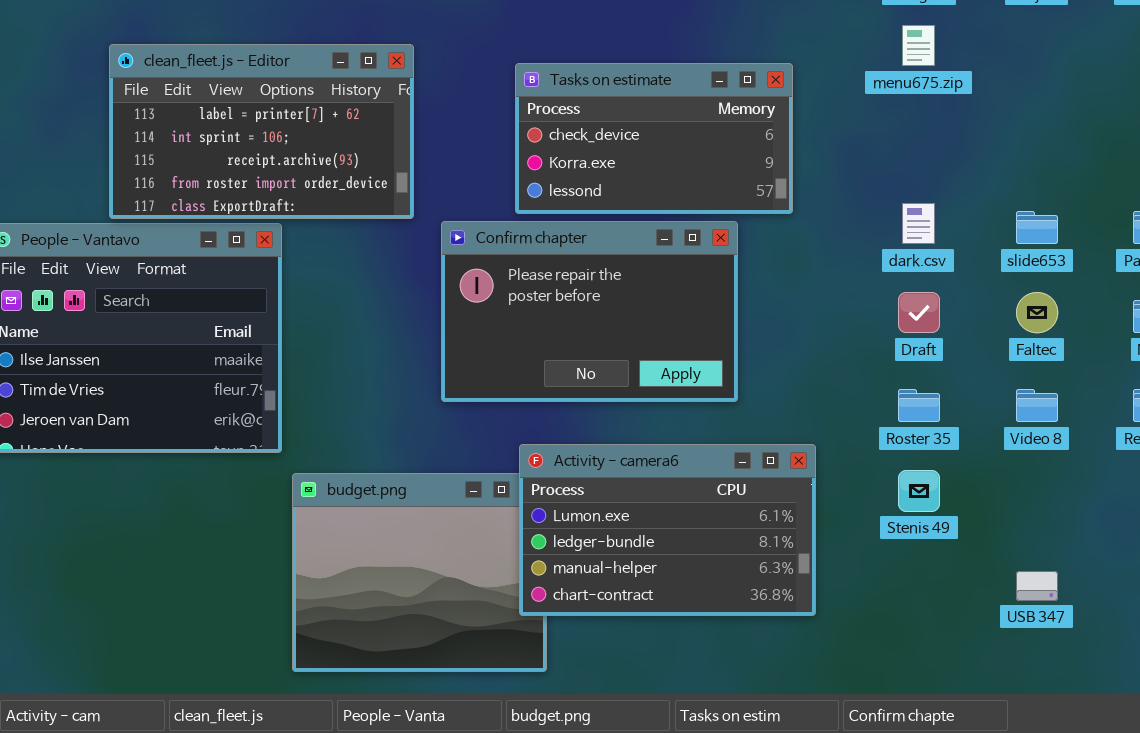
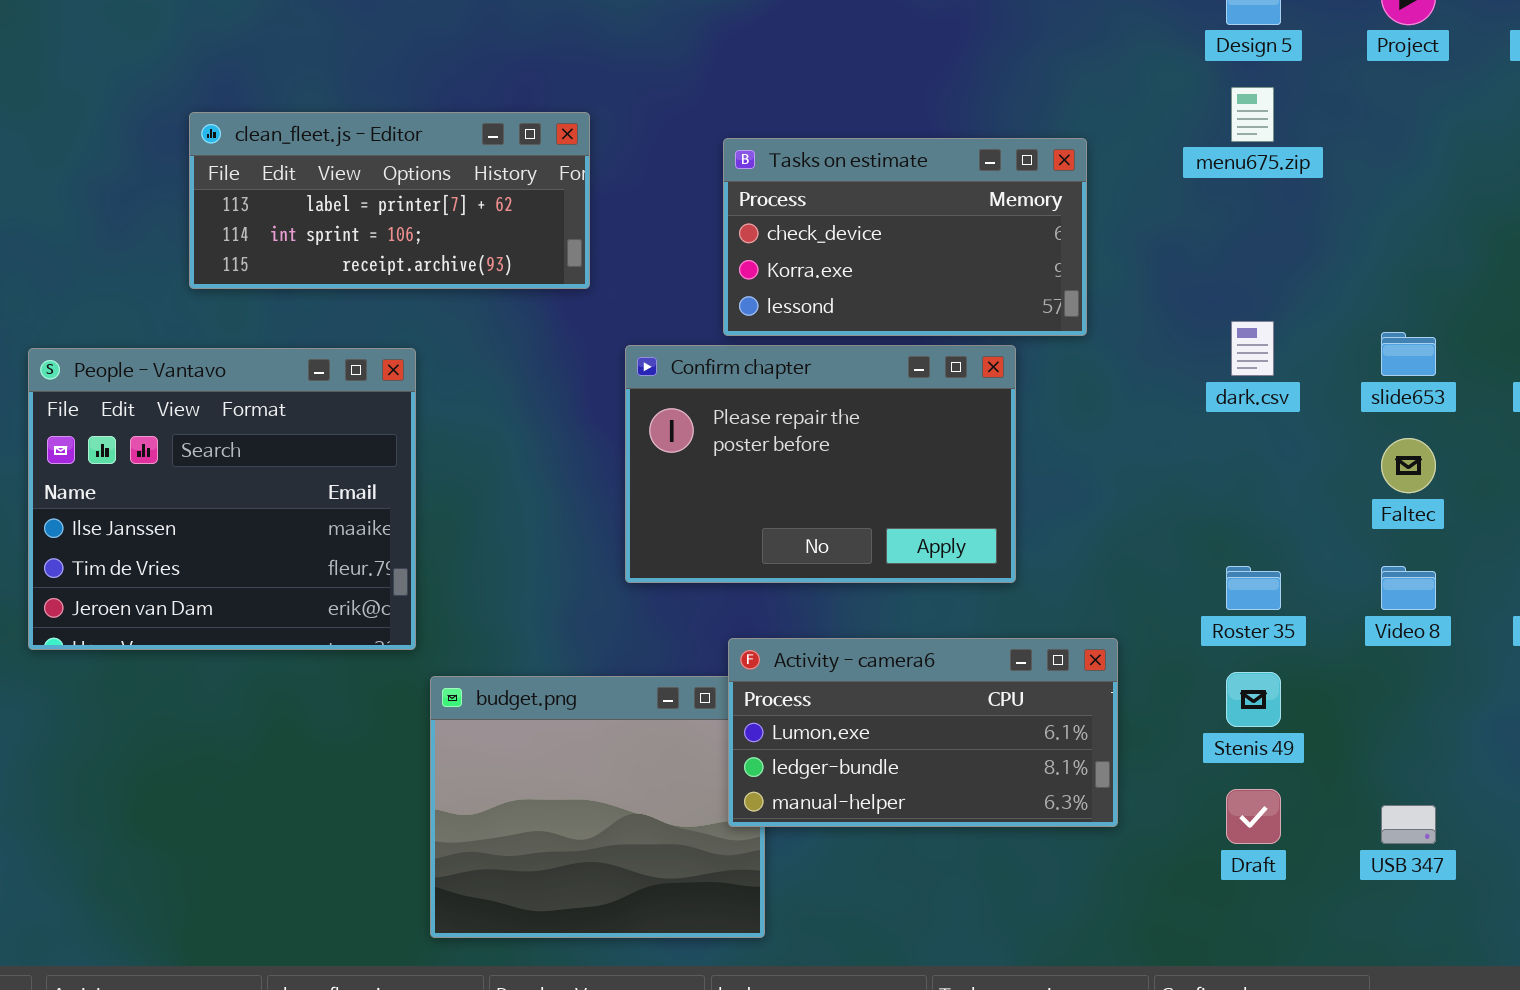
clean_fleet.js - Editor: [109,44,414,219] -> [189,112,590,289], resized
Draft: [898,292,940,333] -> [1226,789,1281,844], moved
Activity - camera6: [519,444,816,616] -> [728,638,1118,827], resized

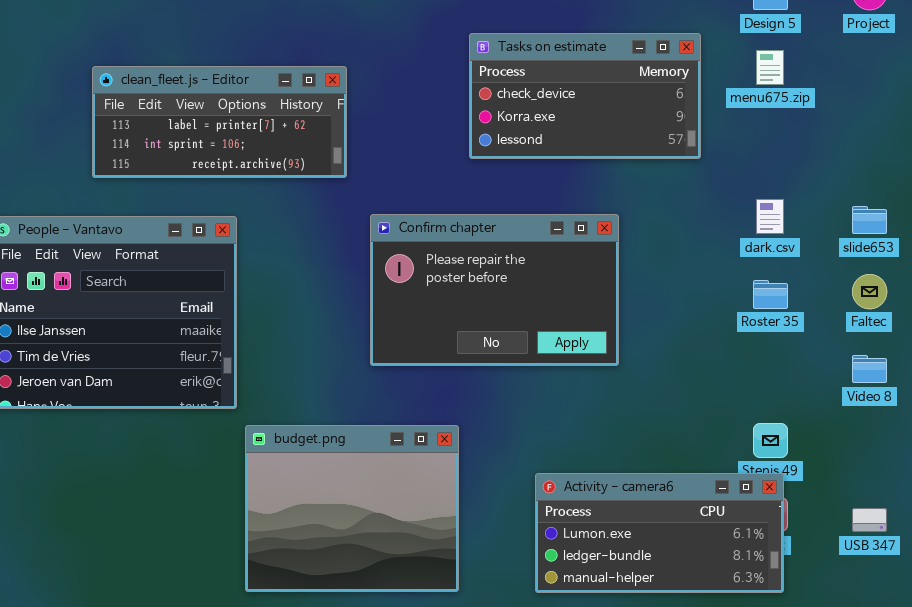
Tasks on estimate: [723,138,1087,336] -> [469,33,701,159], moved
Roster 35: [1226,566,1281,610] -> [753,280,788,309], moved
Activity - camera6: [728,638,1118,827] -> [535,473,784,593], moved

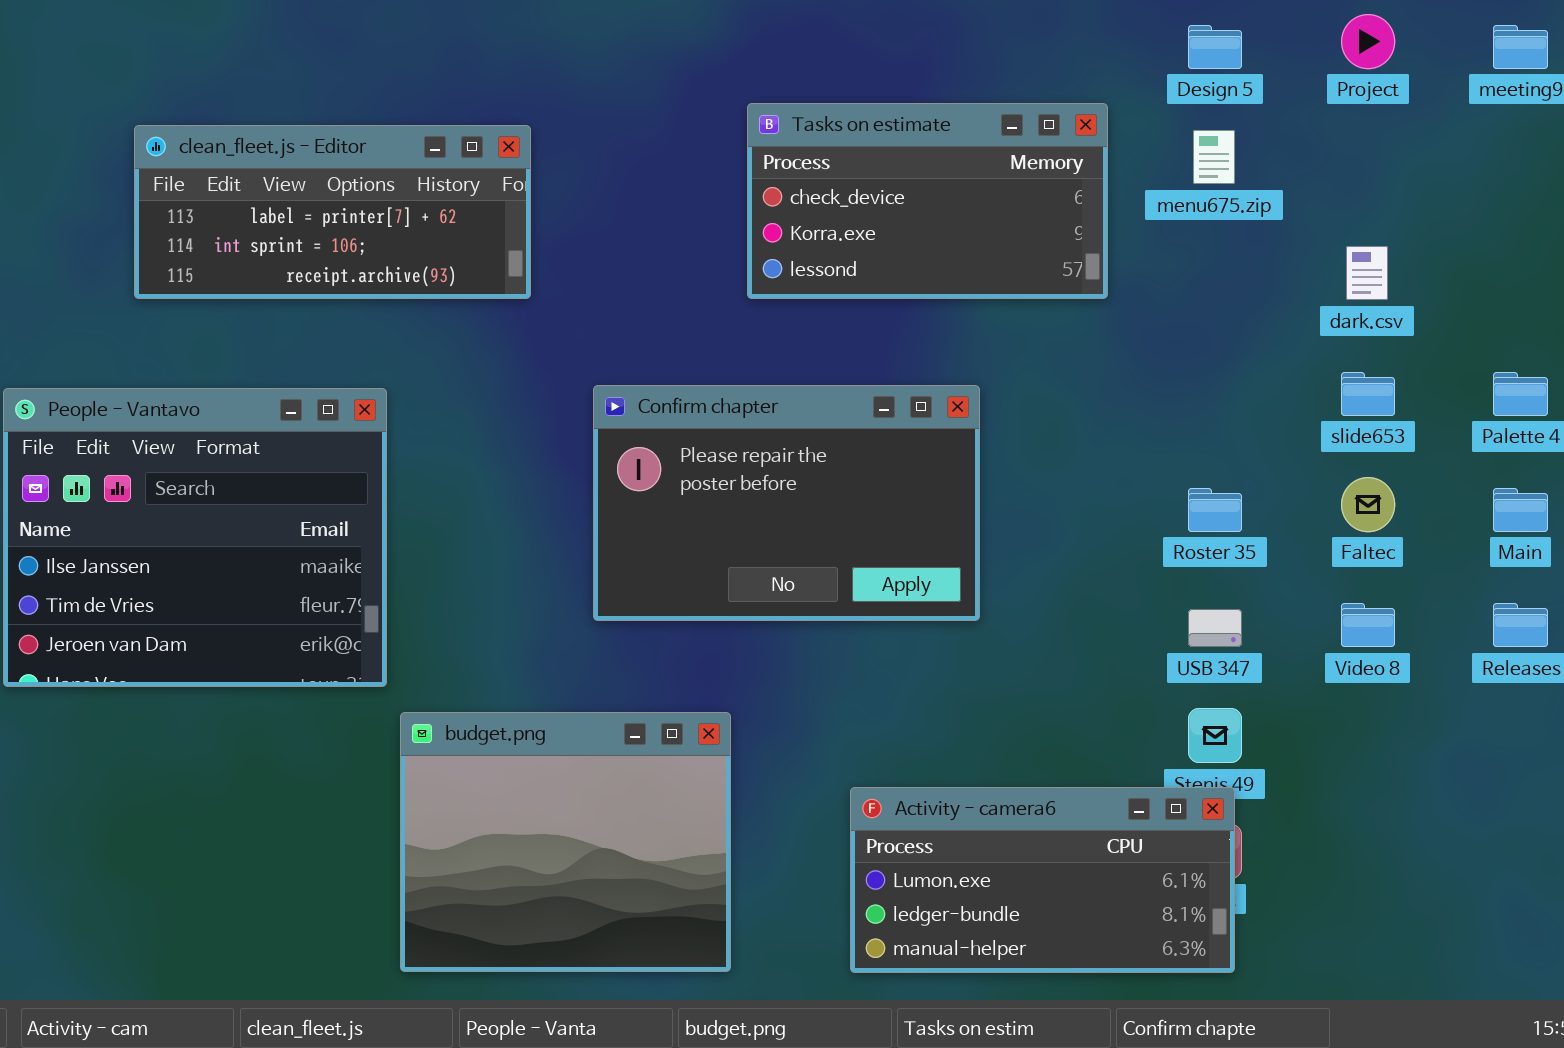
clean_fleet.js - Editor: [92,66,347,178] -> [134,125,531,299], moved
dark.csv: [756,199,784,234] -> [1346,246,1388,300], moved
USB 347: [852,508,887,532] -> [1188,609,1242,647], moved

